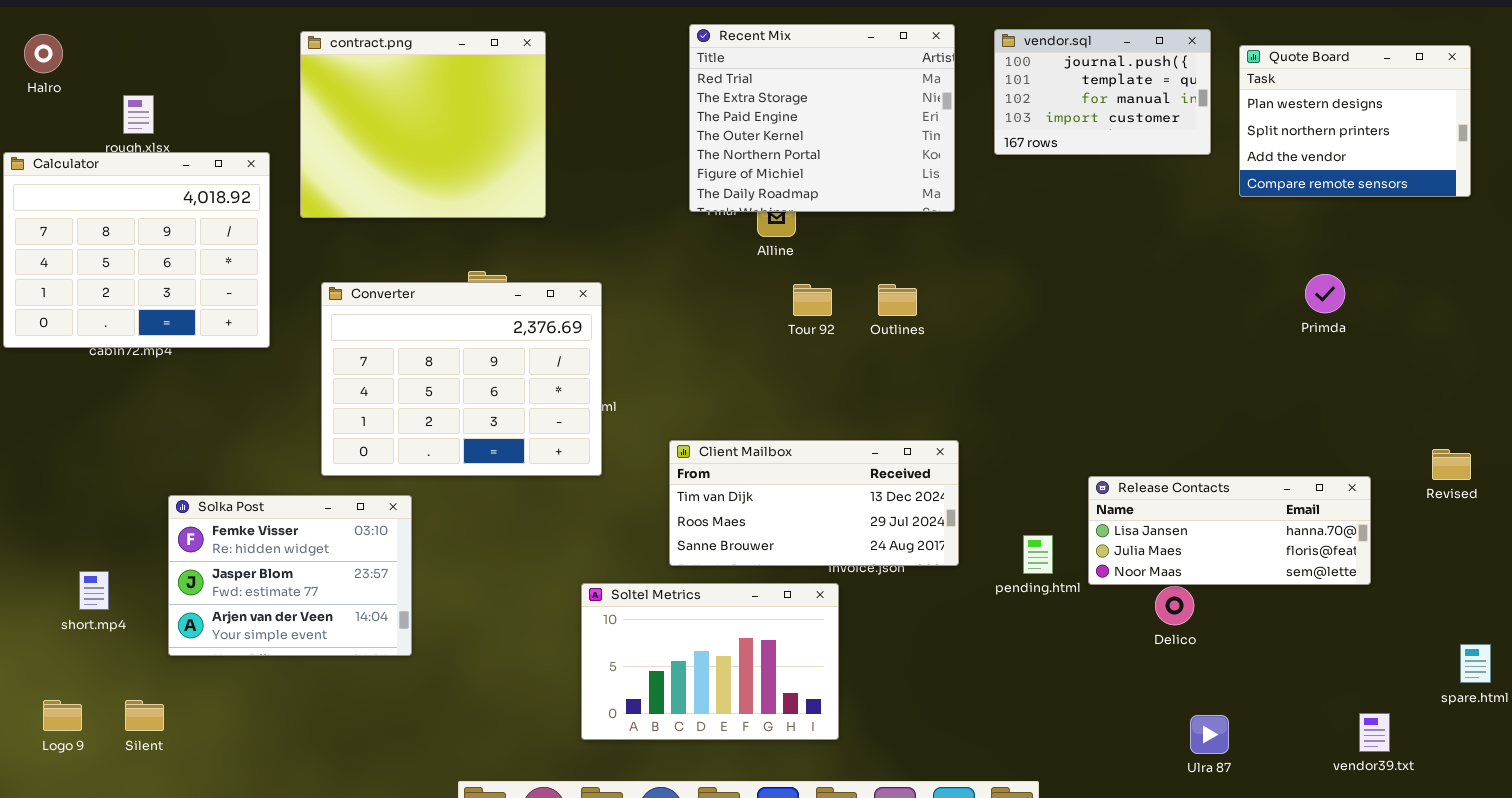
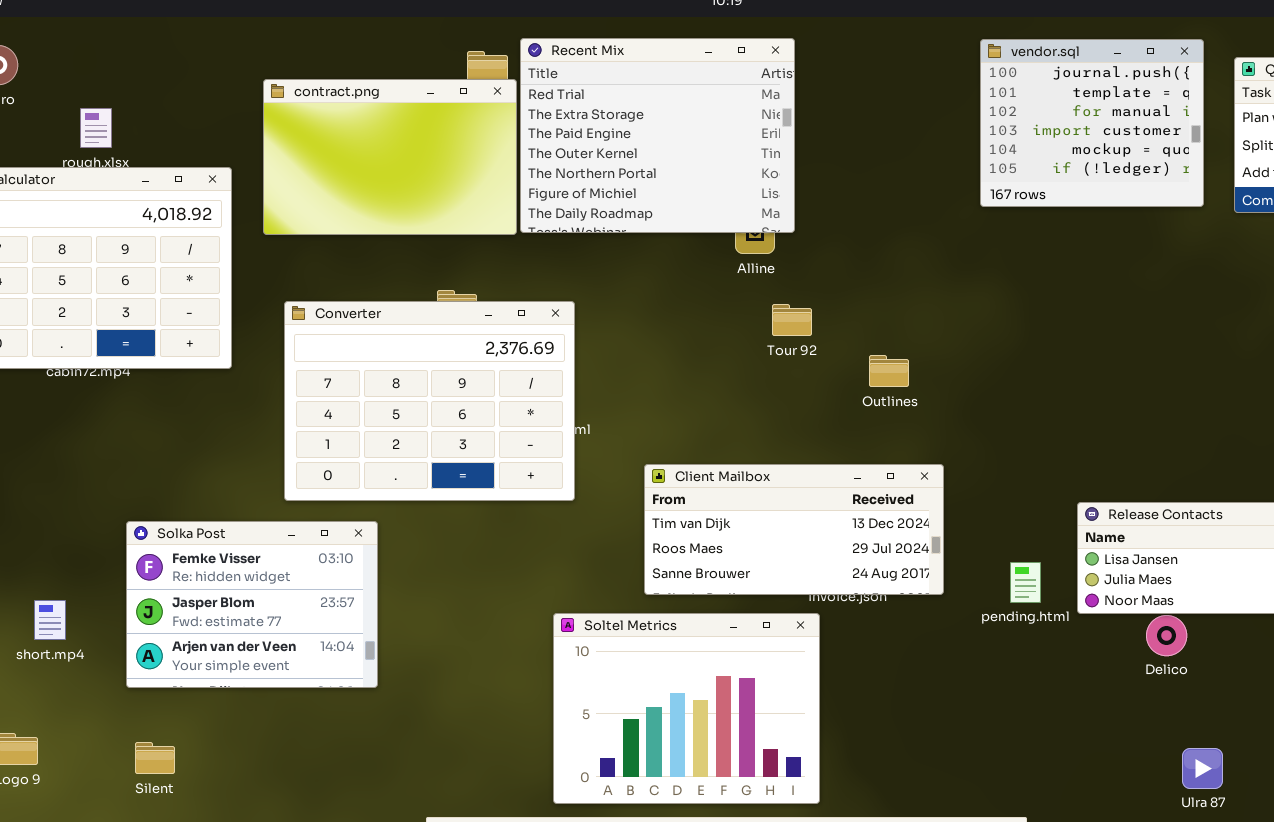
Recent Mix: [689,24,955,212] -> [520,38,795,233], moved
vendor.sql: [994,29,1211,155] -> [980,39,1204,207], resized
contract.png: [300,31,546,218] -> [263,79,517,235], resized
Outlines: [878,284,917,316] -> [869,355,909,387], moved
Soltel Metrics: [581,583,839,740] -> [553,613,820,804], resized
Silent: [125,700,164,731] -> [135,742,175,774], moved

